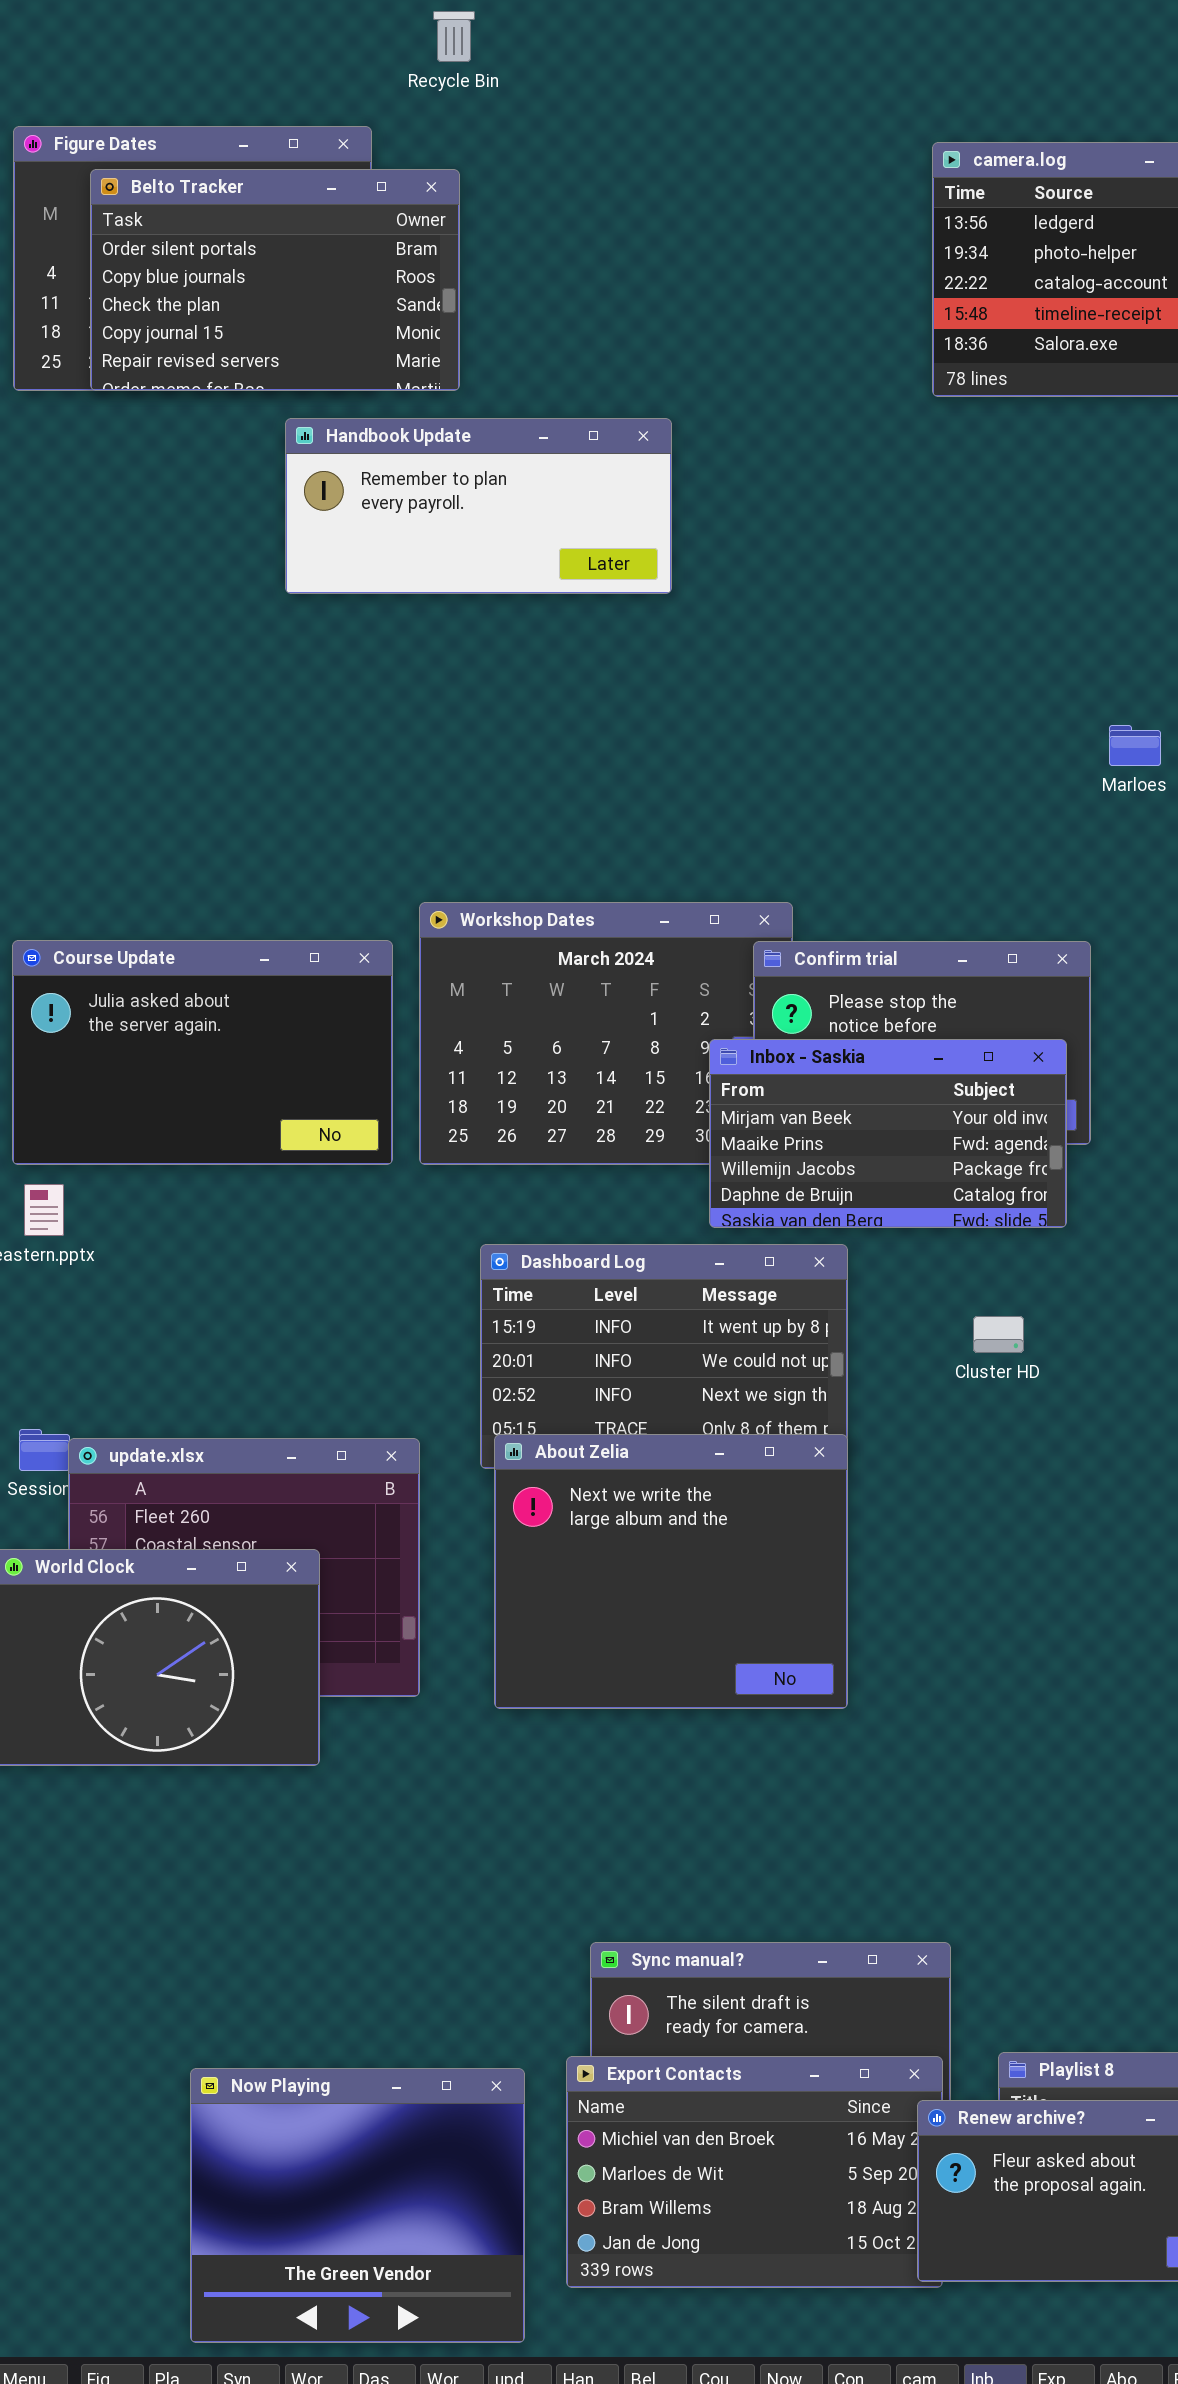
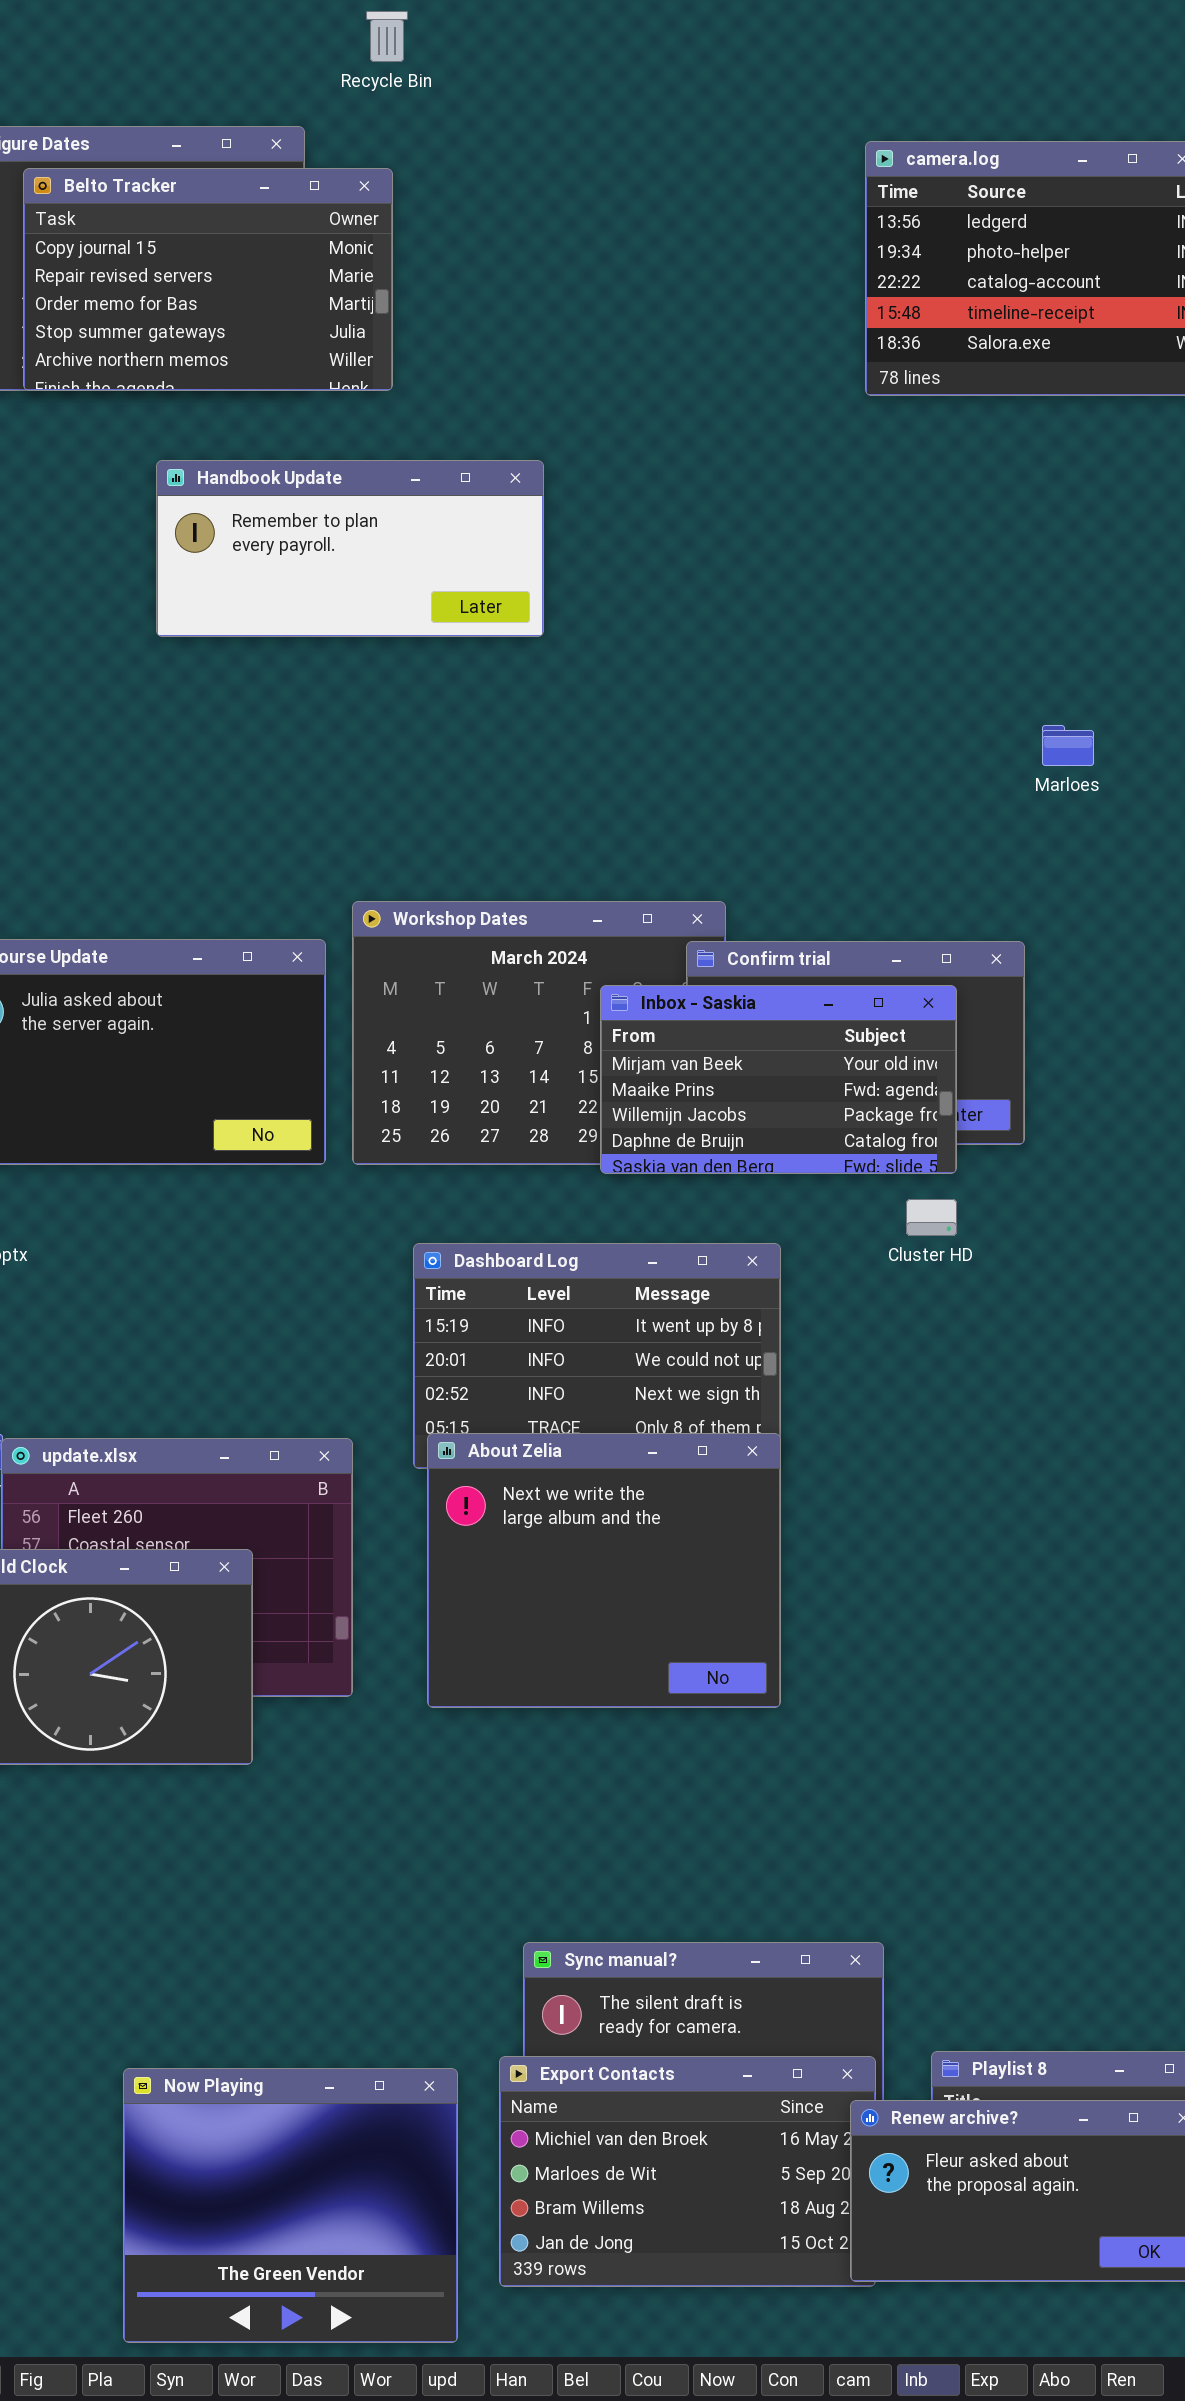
Belto Tracker: [90,169,460,391] -> [23,168,393,391], scrolled down 3 rows
Handbook Update: [285,418,672,594] -> [156,460,544,637], moved
Inbox - Saskia: [709,1039,1067,1228] -> [600,985,957,1174], moved
Cluster HD: [973,1316,1024,1353] -> [906,1199,957,1236], moved

